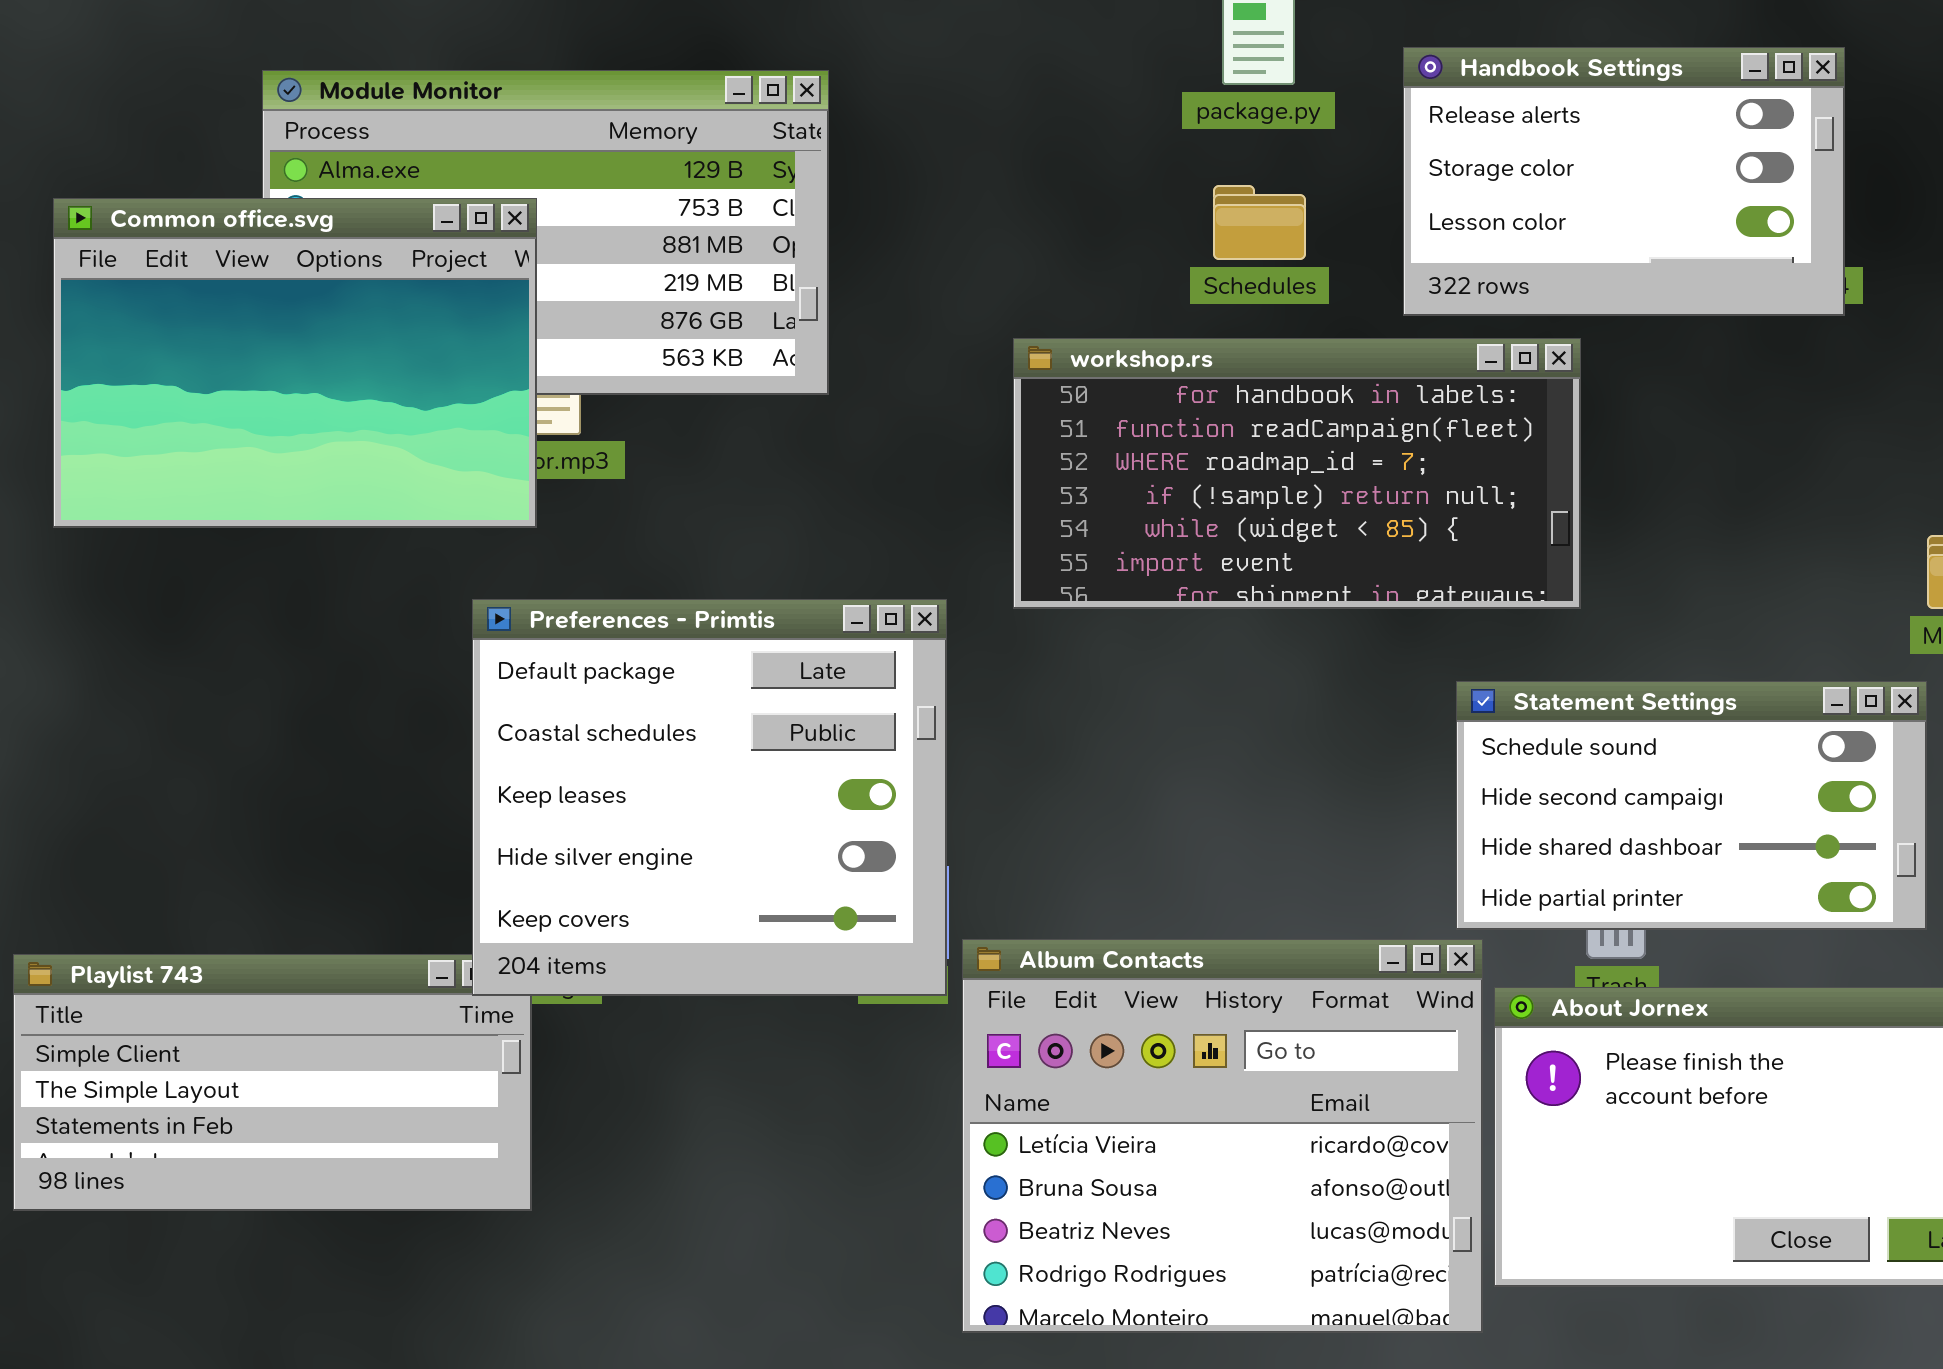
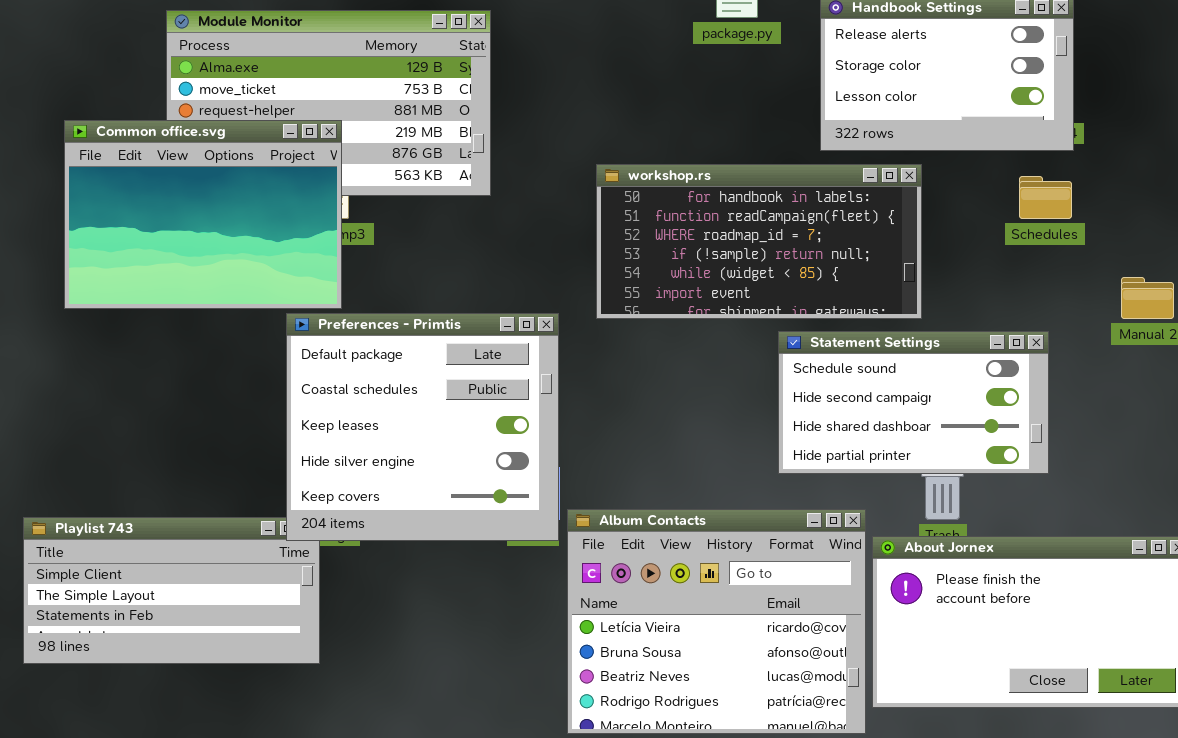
Schedules: [1213,185,1306,260] -> [1019,176,1072,219], moved
Common office.svg: [53,198,537,528] -> [64,120,342,309], moved
Statement Settings: [1456,681,1927,930] -> [778,331,1049,474], moved

